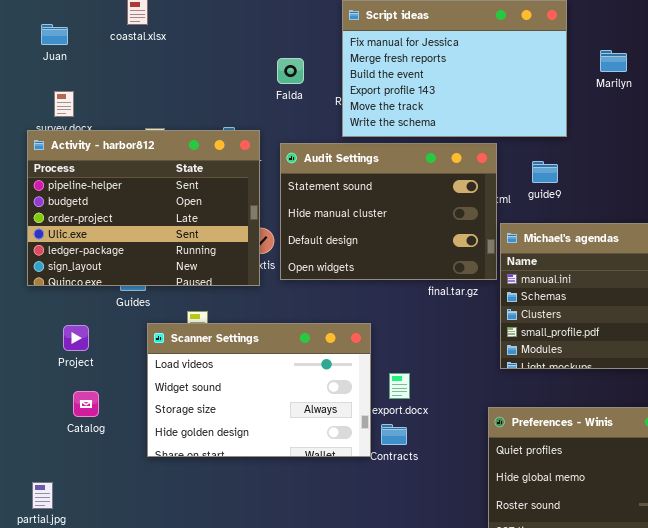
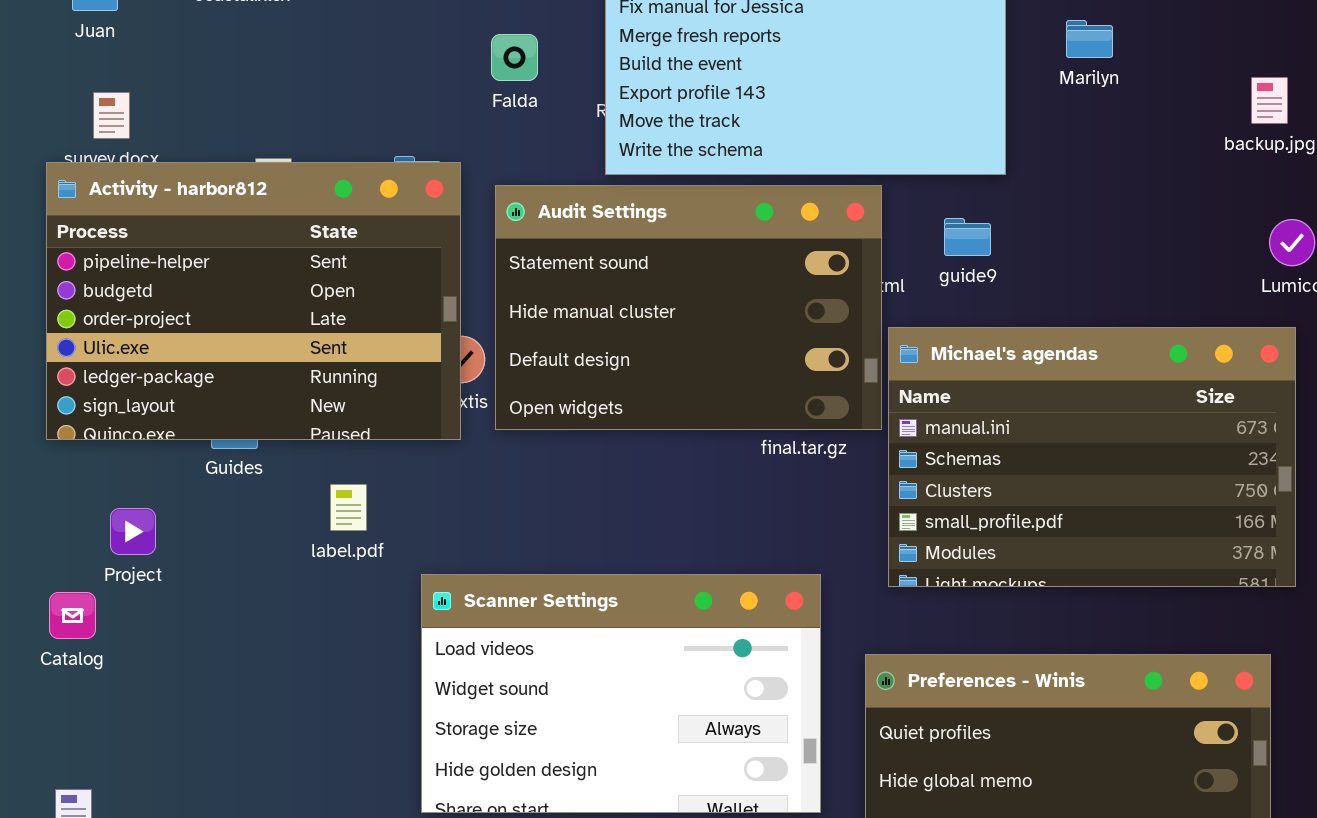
Scanner Settings: [147,323,371,457] -> [421,574,821,813], moved
Catalog: [73,391,99,417] -> [49,592,96,639], moved

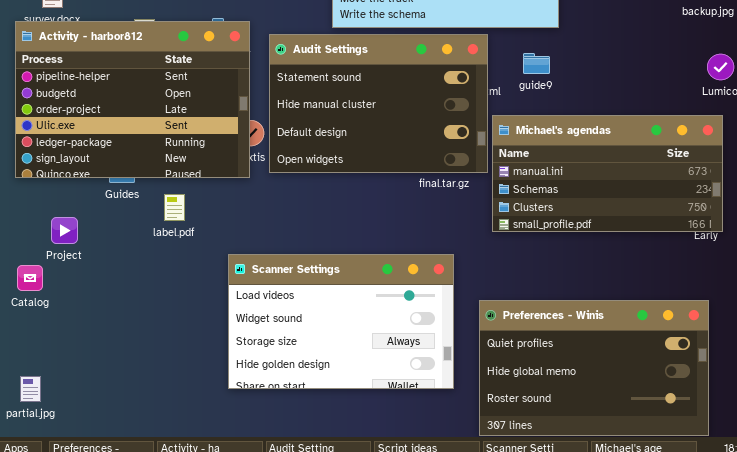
Michael's agendas: [888,327,1296,587] -> [492,115,723,232], resized
label.pdf: [330,484,367,531] -> [164,194,185,221], moved

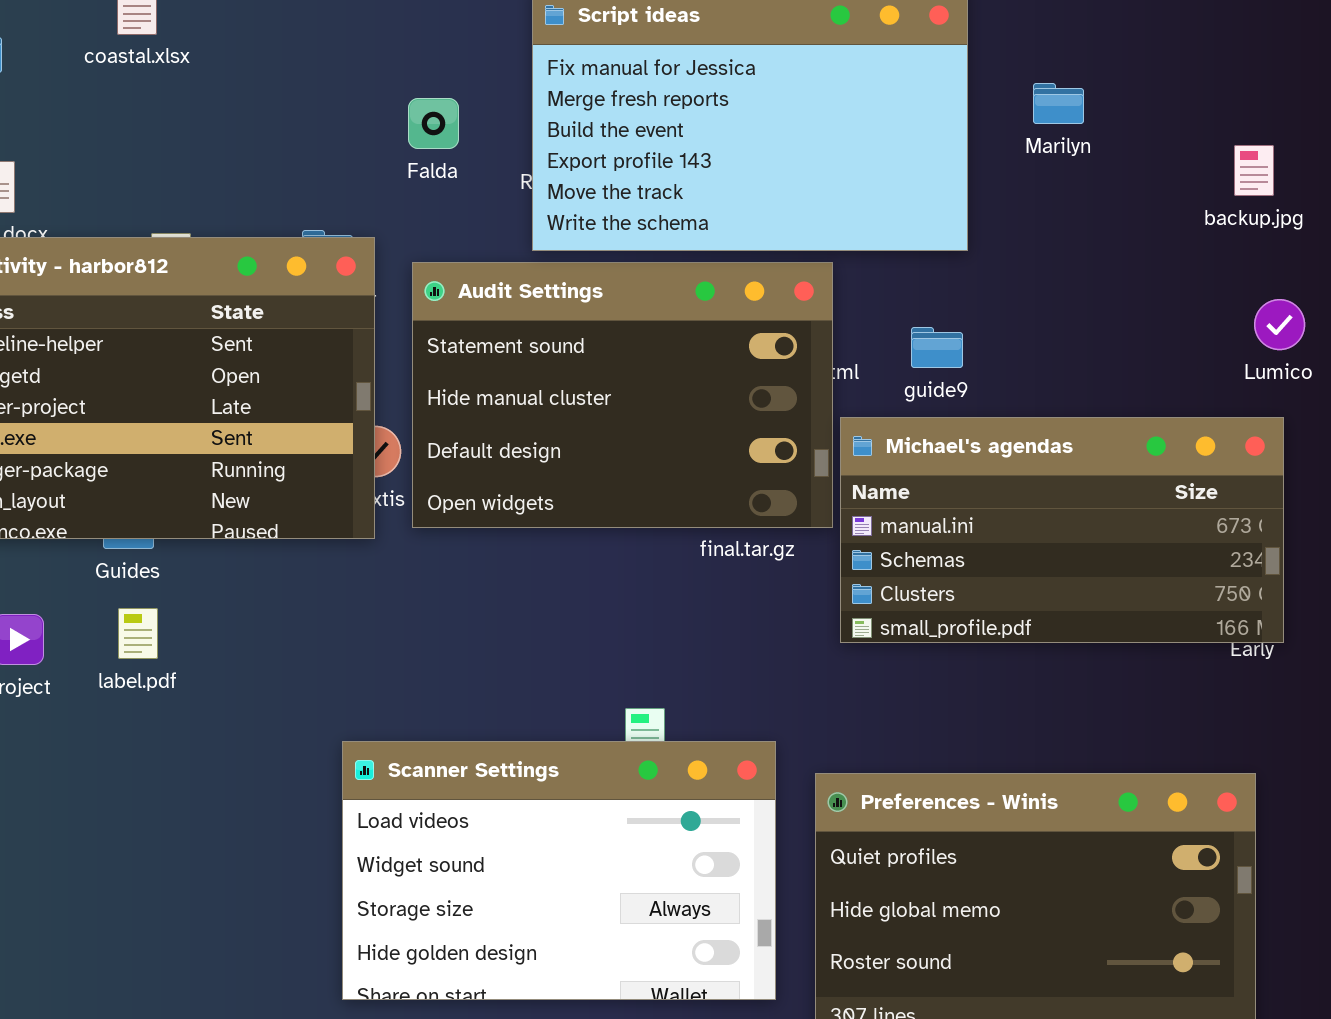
guide9: [523,53,550,74] -> [911,327,963,368], moved
label.pdf: [164,194,185,221] -> [118,608,158,659], moved
Scanner Settings: [228,254,454,389] -> [342,741,776,1000], moved

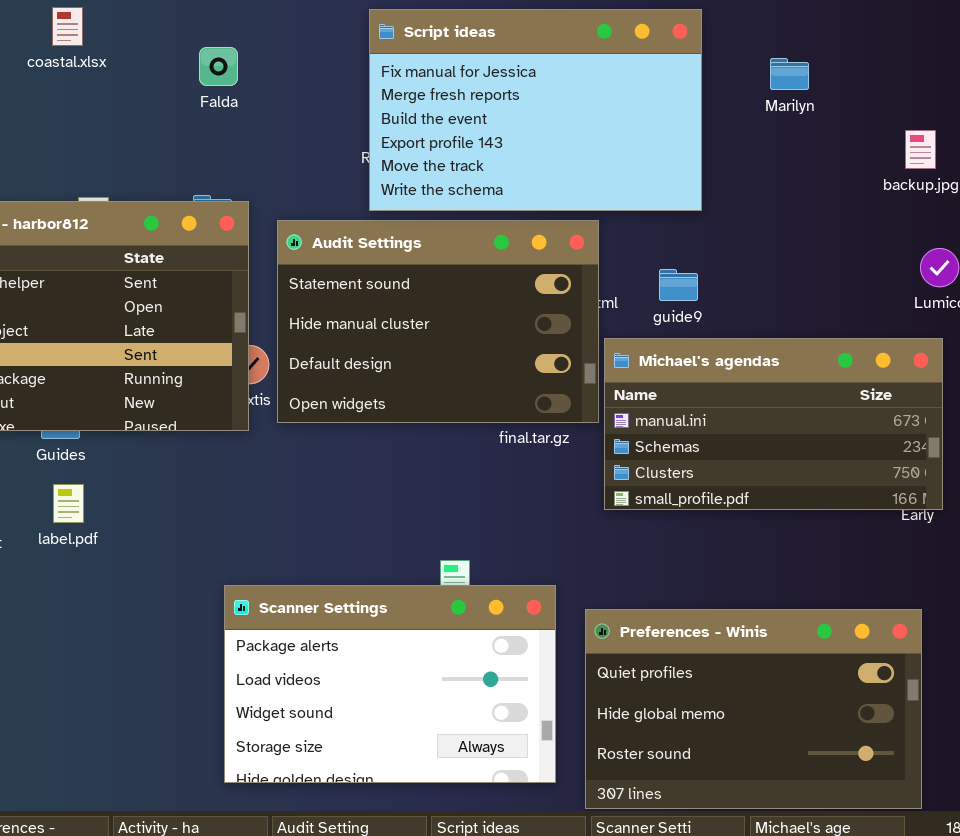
Marilyn: [1033,83,1084,124] -> [770,58,809,90], moved
Falda: [408,98,459,149] -> [199,47,238,86], moved
Scanner Settings: [342,741,776,1000] -> [224,585,556,783], scrolled up 1 row

